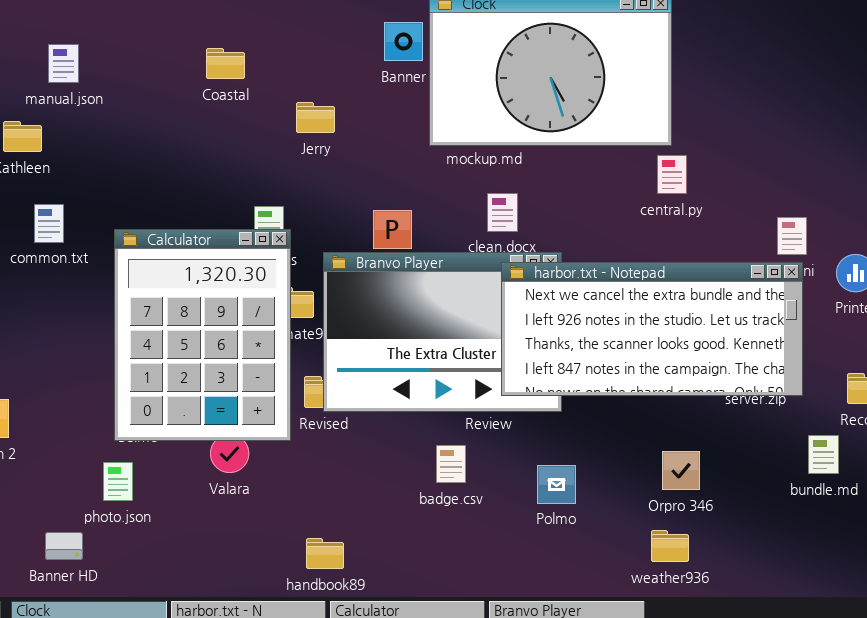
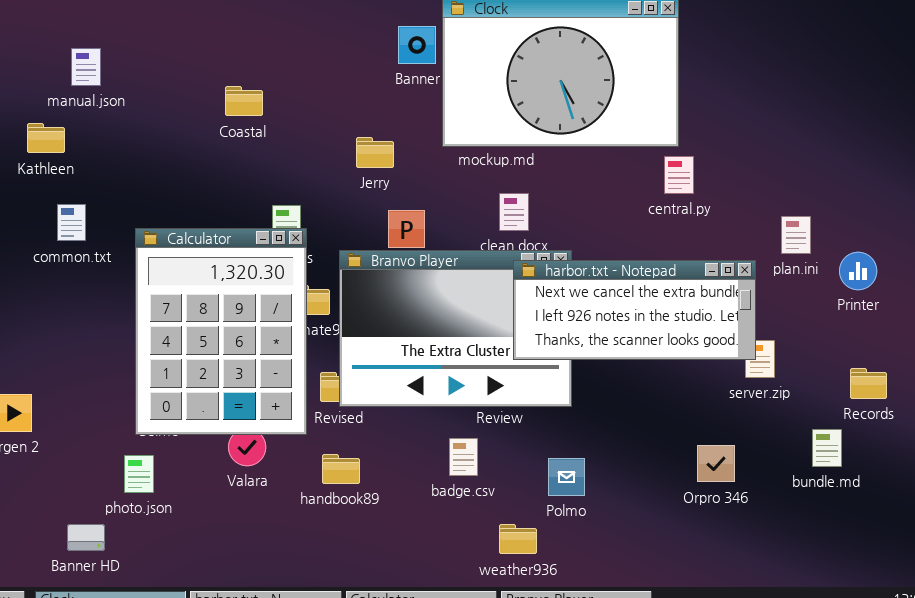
Coastal: [206,48,245,79] -> [225,86,263,116], moved
Jerry: [296,102,335,133] -> [356,137,394,168], moved
harbor.txt - Notepad: [501,262,803,396] -> [513,260,756,360], resized
Orpro 346: [662,451,700,490] -> [697,445,735,482], moved
weather936: [651,530,689,562] -> [499,524,537,554], moved
handbook89: [306,538,344,569] -> [322,454,360,484], moved

